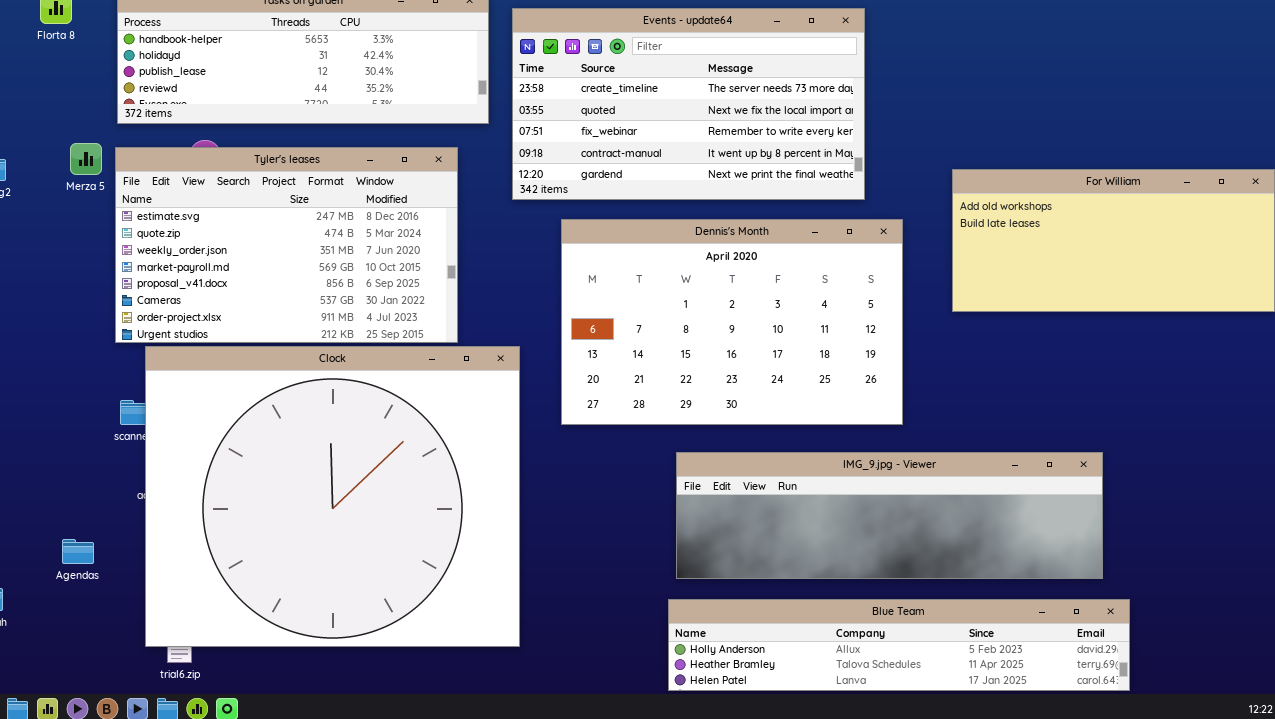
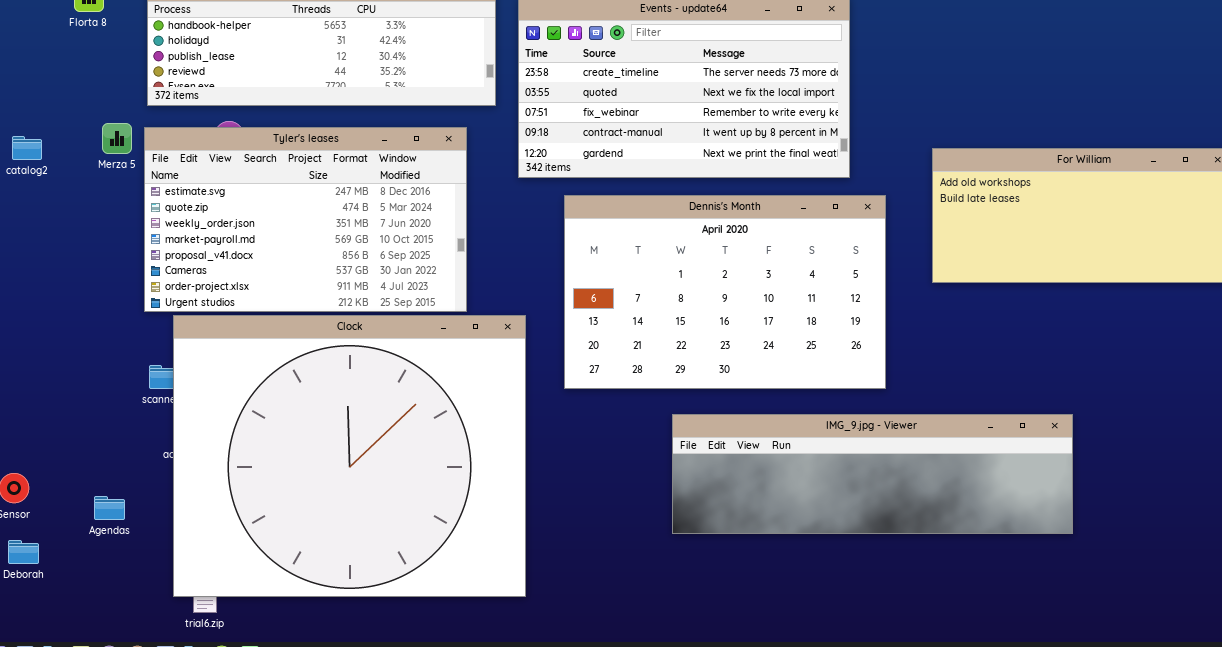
Blue Team: [668,599,1130,691] -> none, closed

